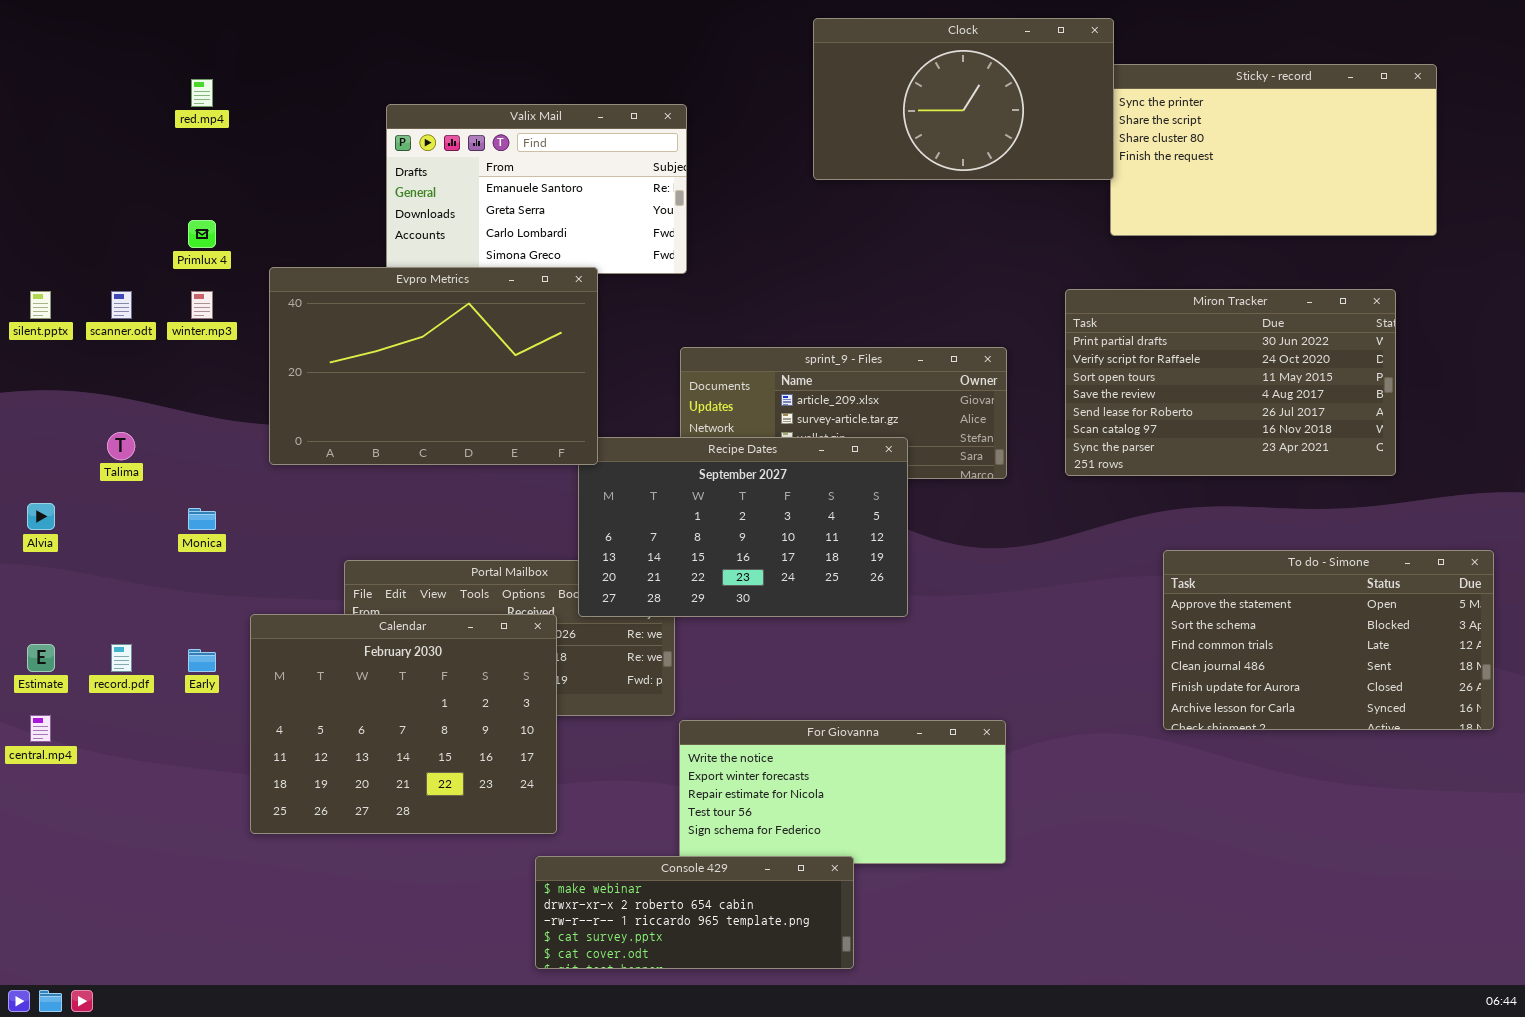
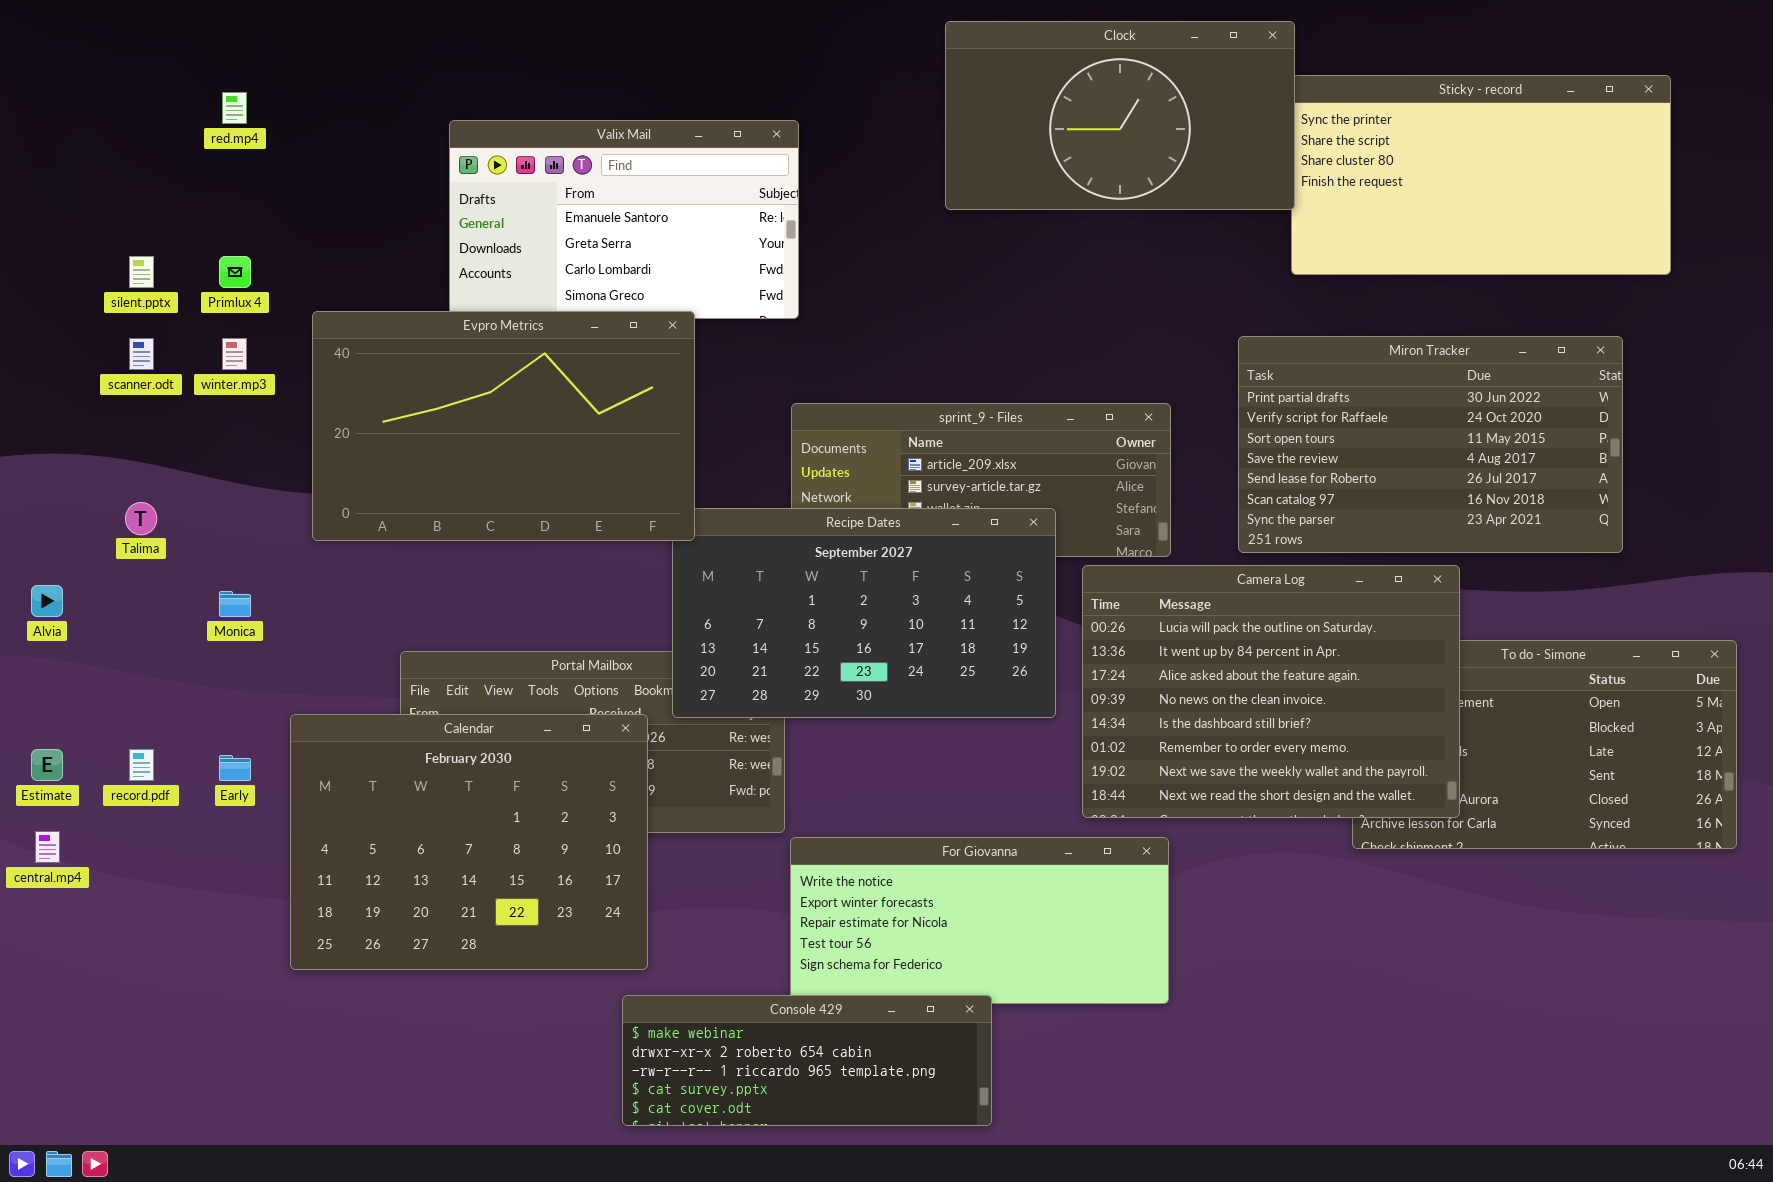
silent.pptx: [30,291,51,319] -> [129,256,154,288], moved
Camera Log: none -> [1082,565,1460,818], opened

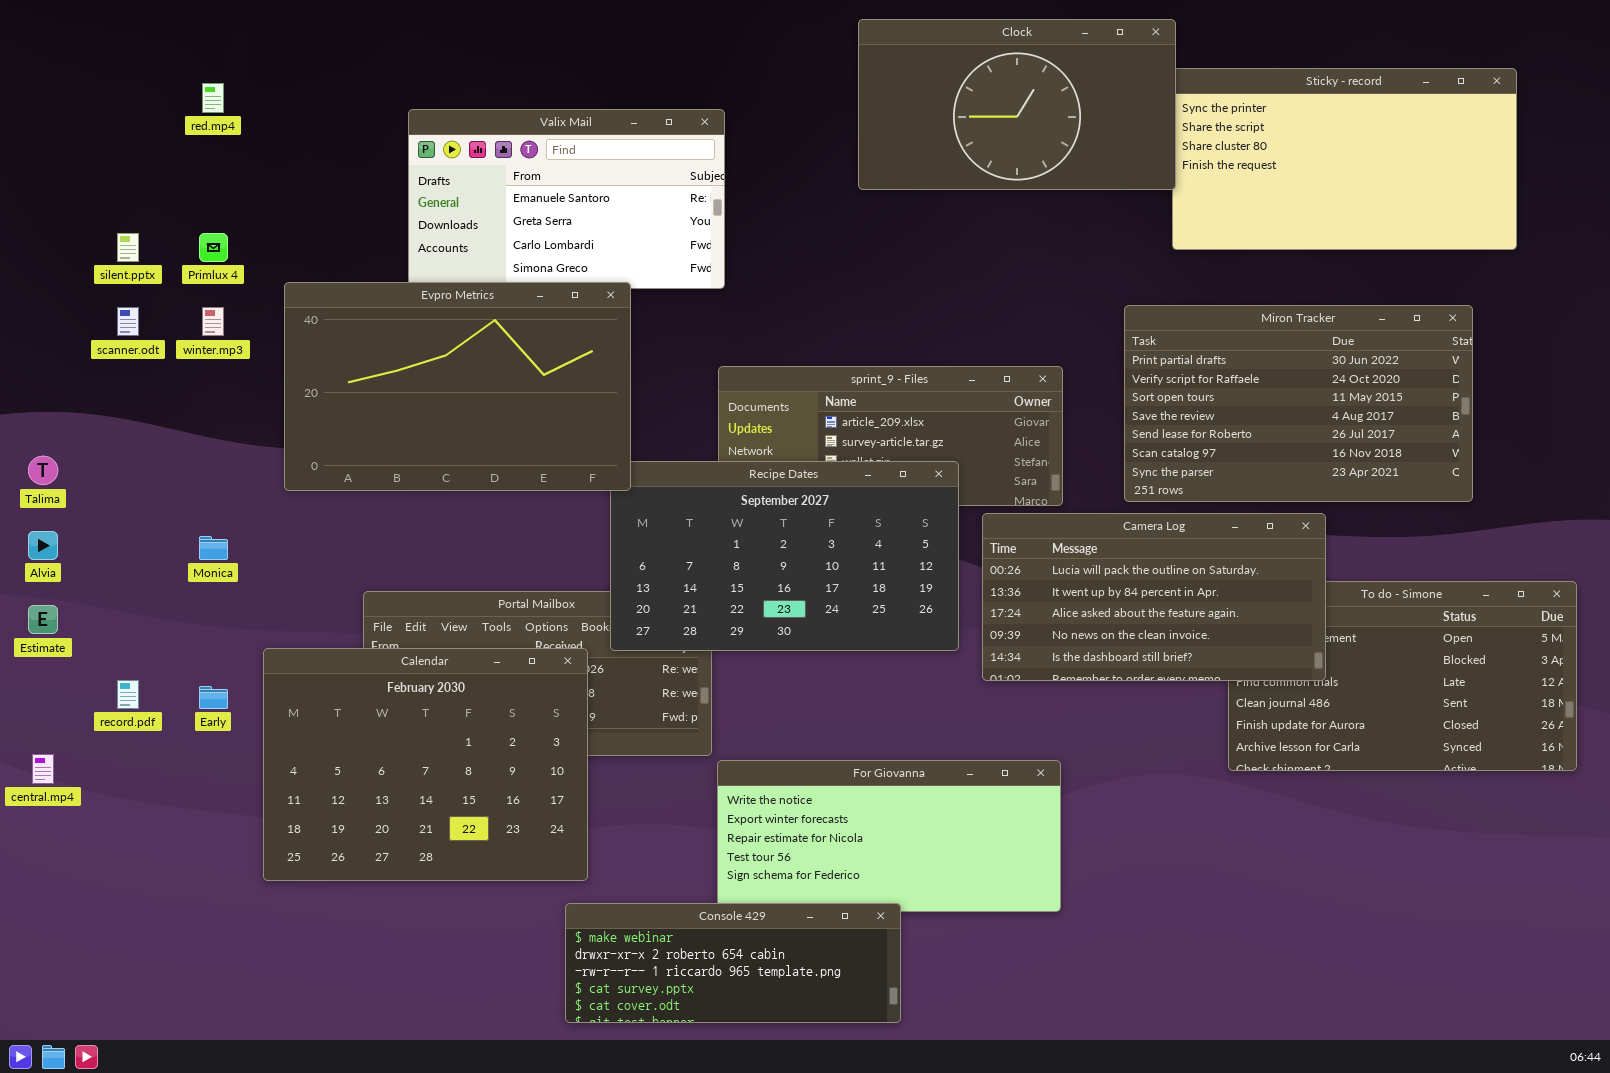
Talima: [125,502,157,535] -> [28,456,58,485], moved
Camera Log: [1082,565,1460,818] -> [982,513,1326,681], resized
Estimate: [31,749,63,781] -> [28,605,58,634], moved

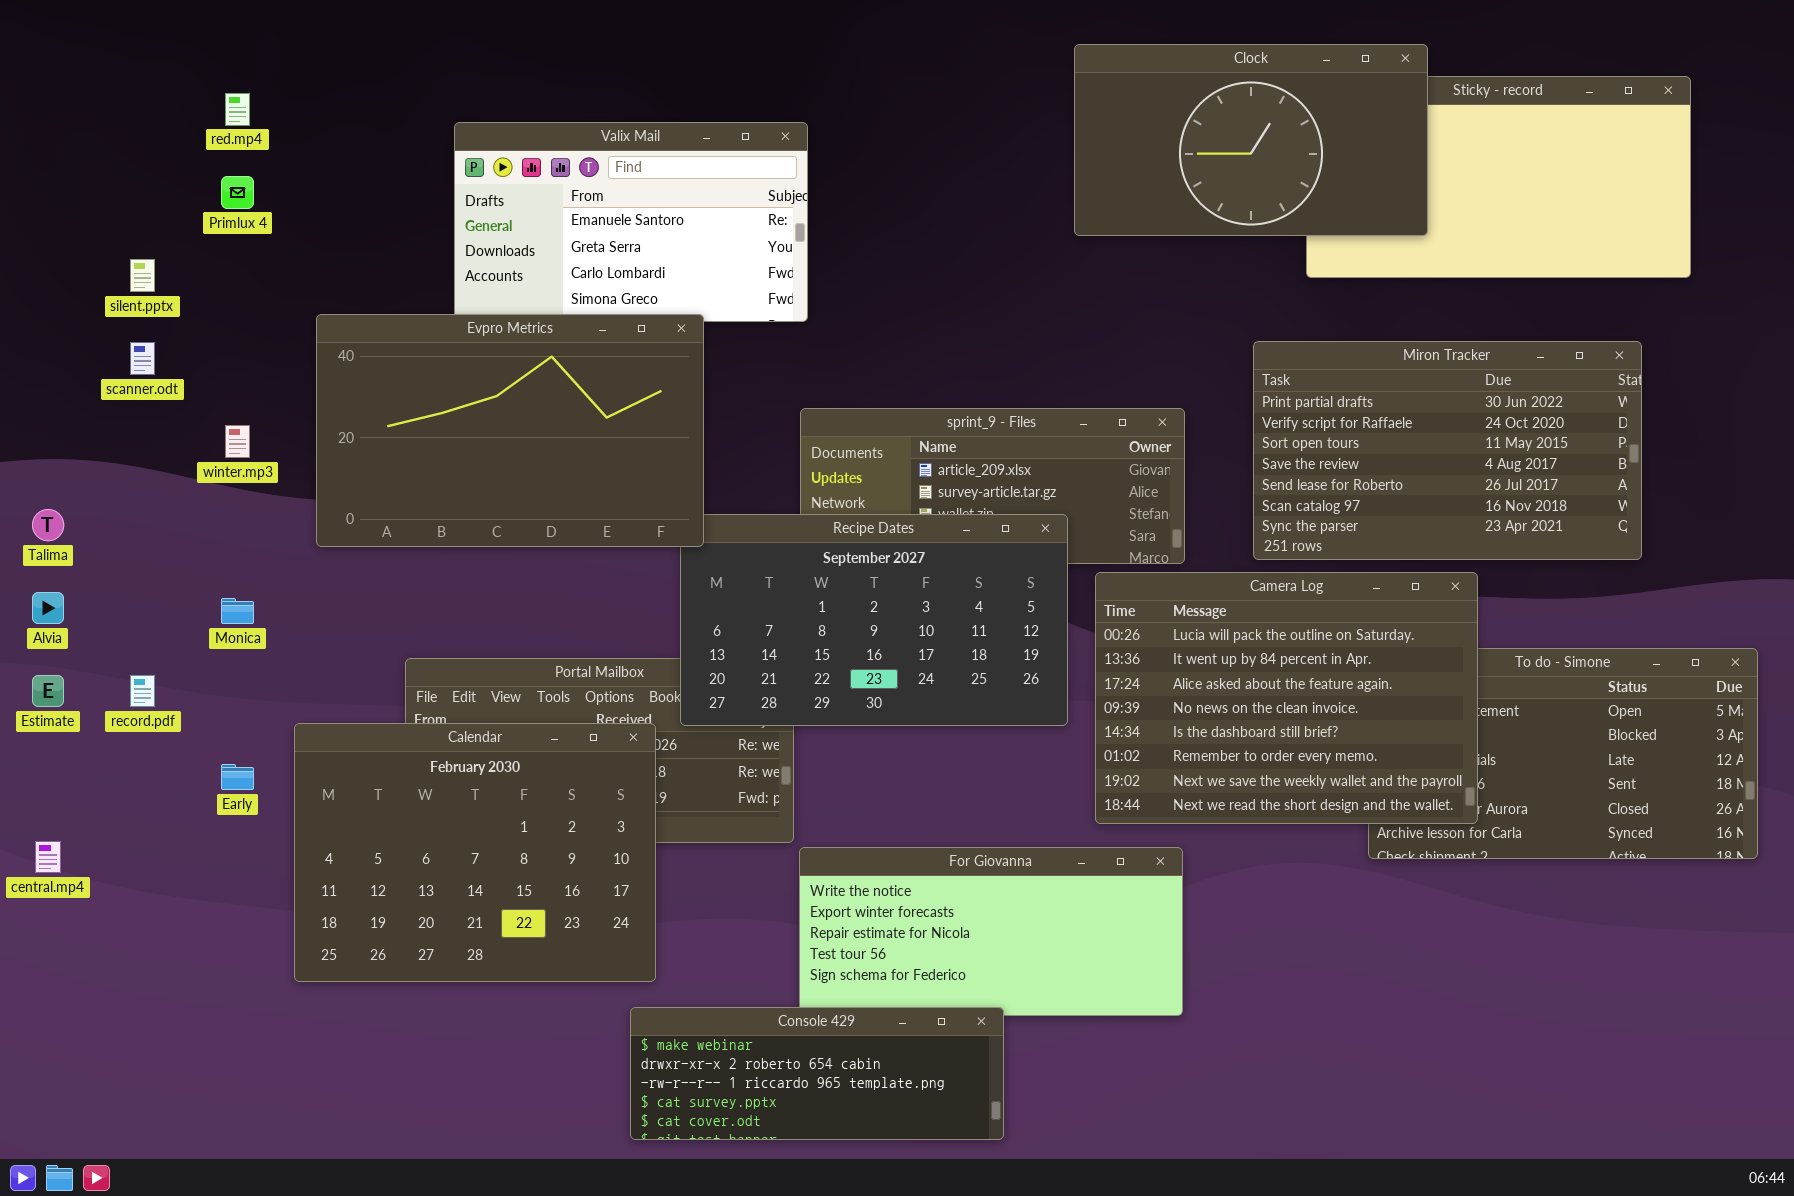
Clock: [858,19,1176,190] -> [1074,44,1428,236], moved
Primlux 4: [199,233,228,262] -> [221,176,254,209], moved
winter.mp3: [202,307,224,336] -> [225,425,250,458], moved
Camera Log: [982,513,1326,681] -> [1095,572,1478,824], resized
record.pdf: [117,680,139,709] -> [130,675,155,707], moved

